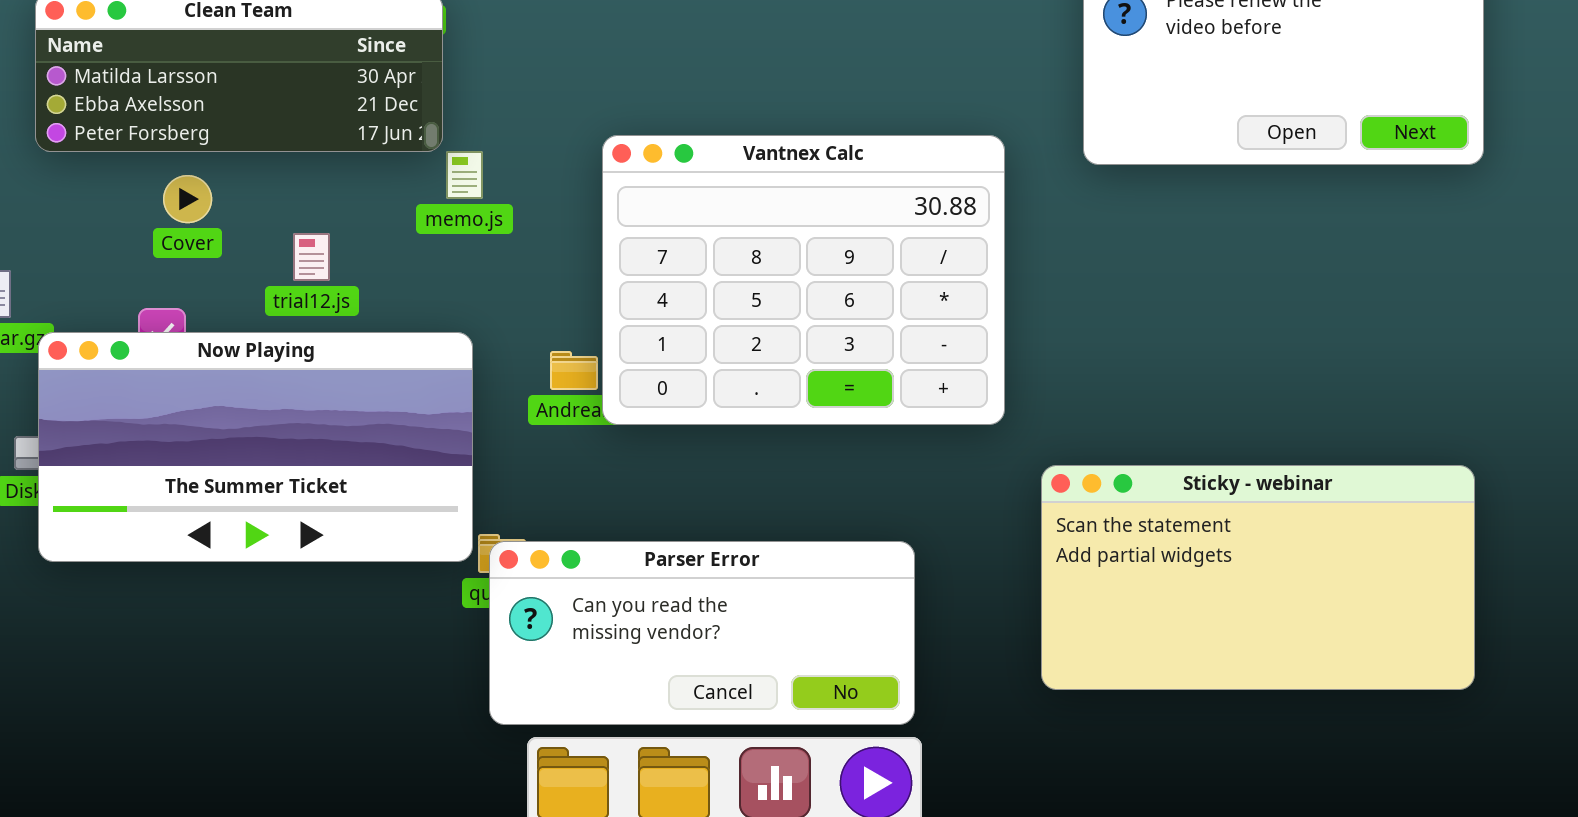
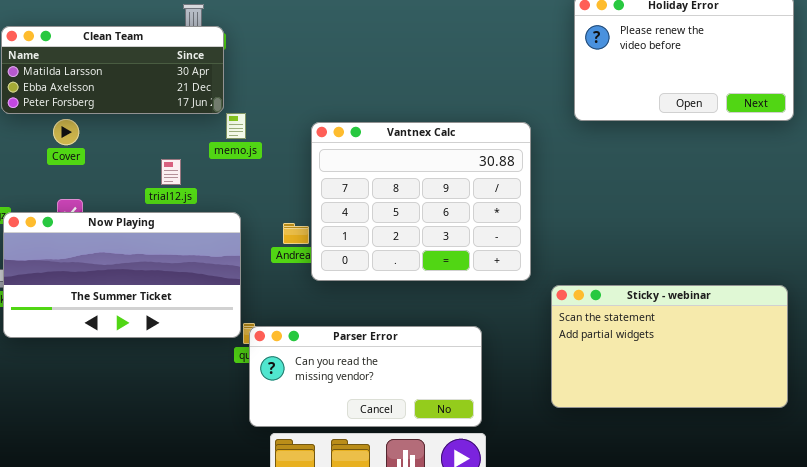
Vantnex Calc: [602,135,1005,425] -> [311,122,531,281], moved
Cover: [163,175,212,223] -> [53,119,79,145], moved
trial12.js: [293,233,330,281] -> [161,159,181,185], moved

